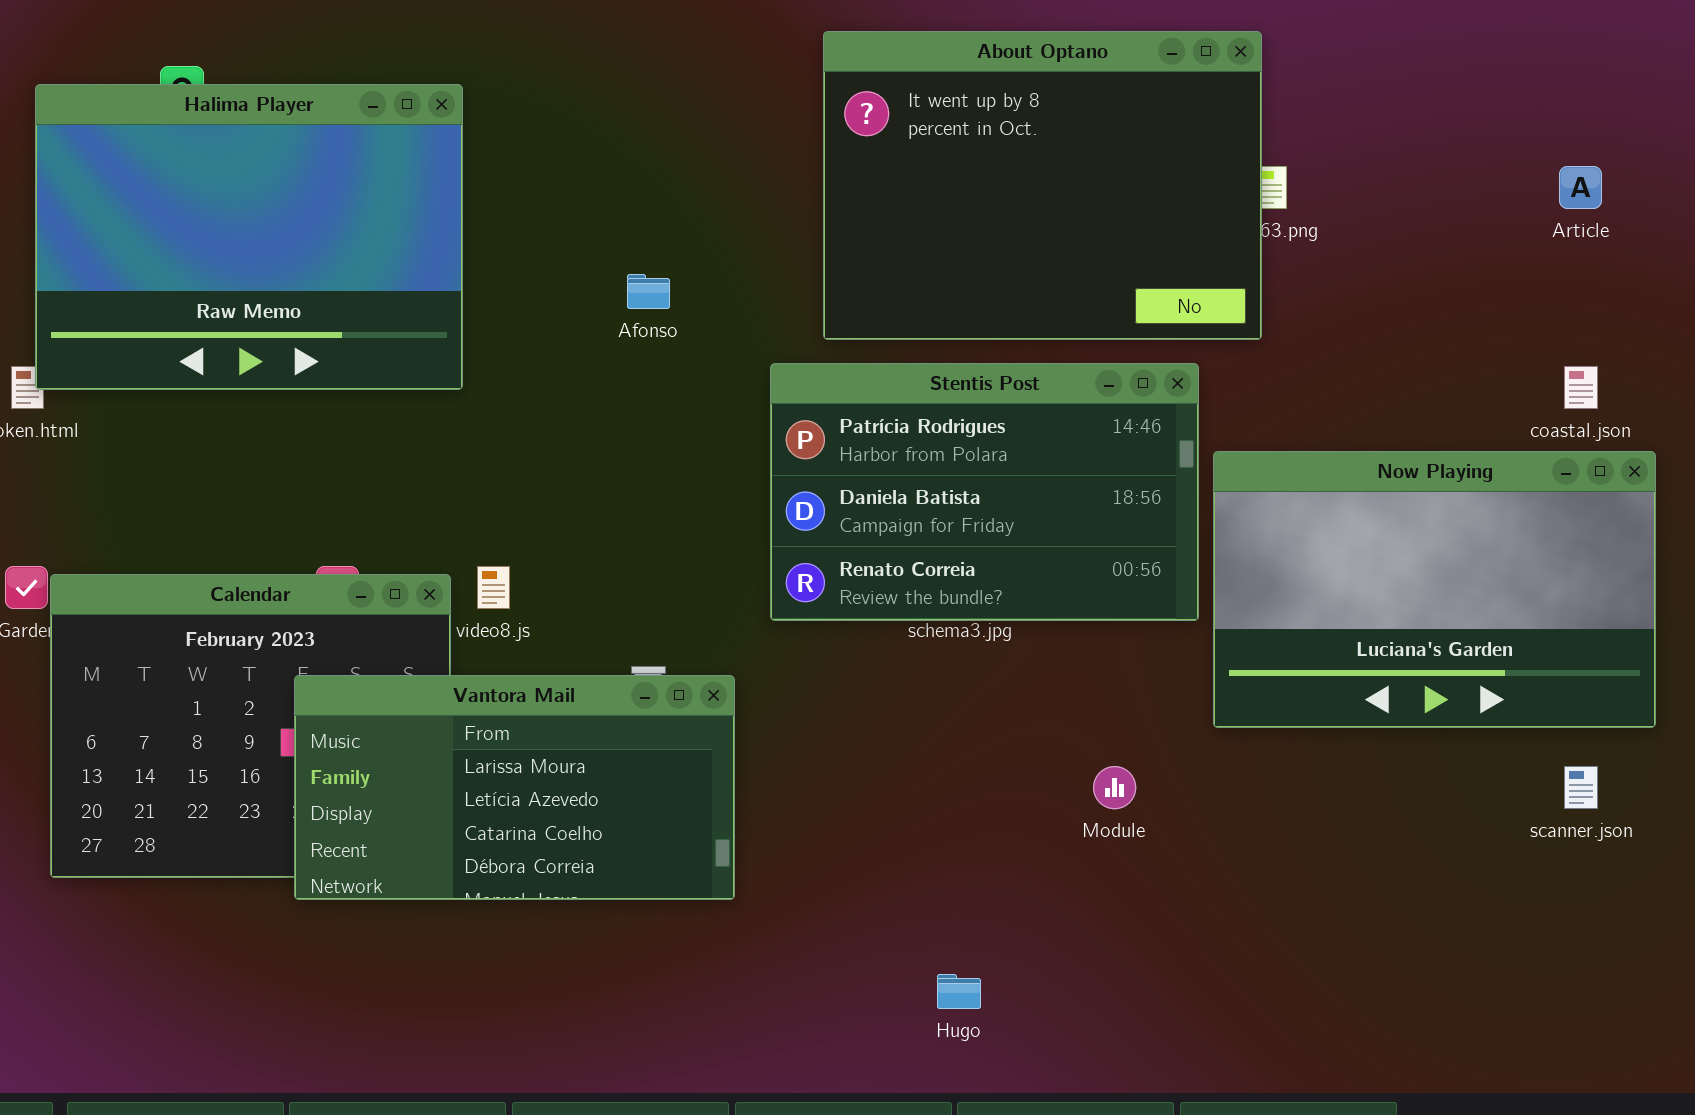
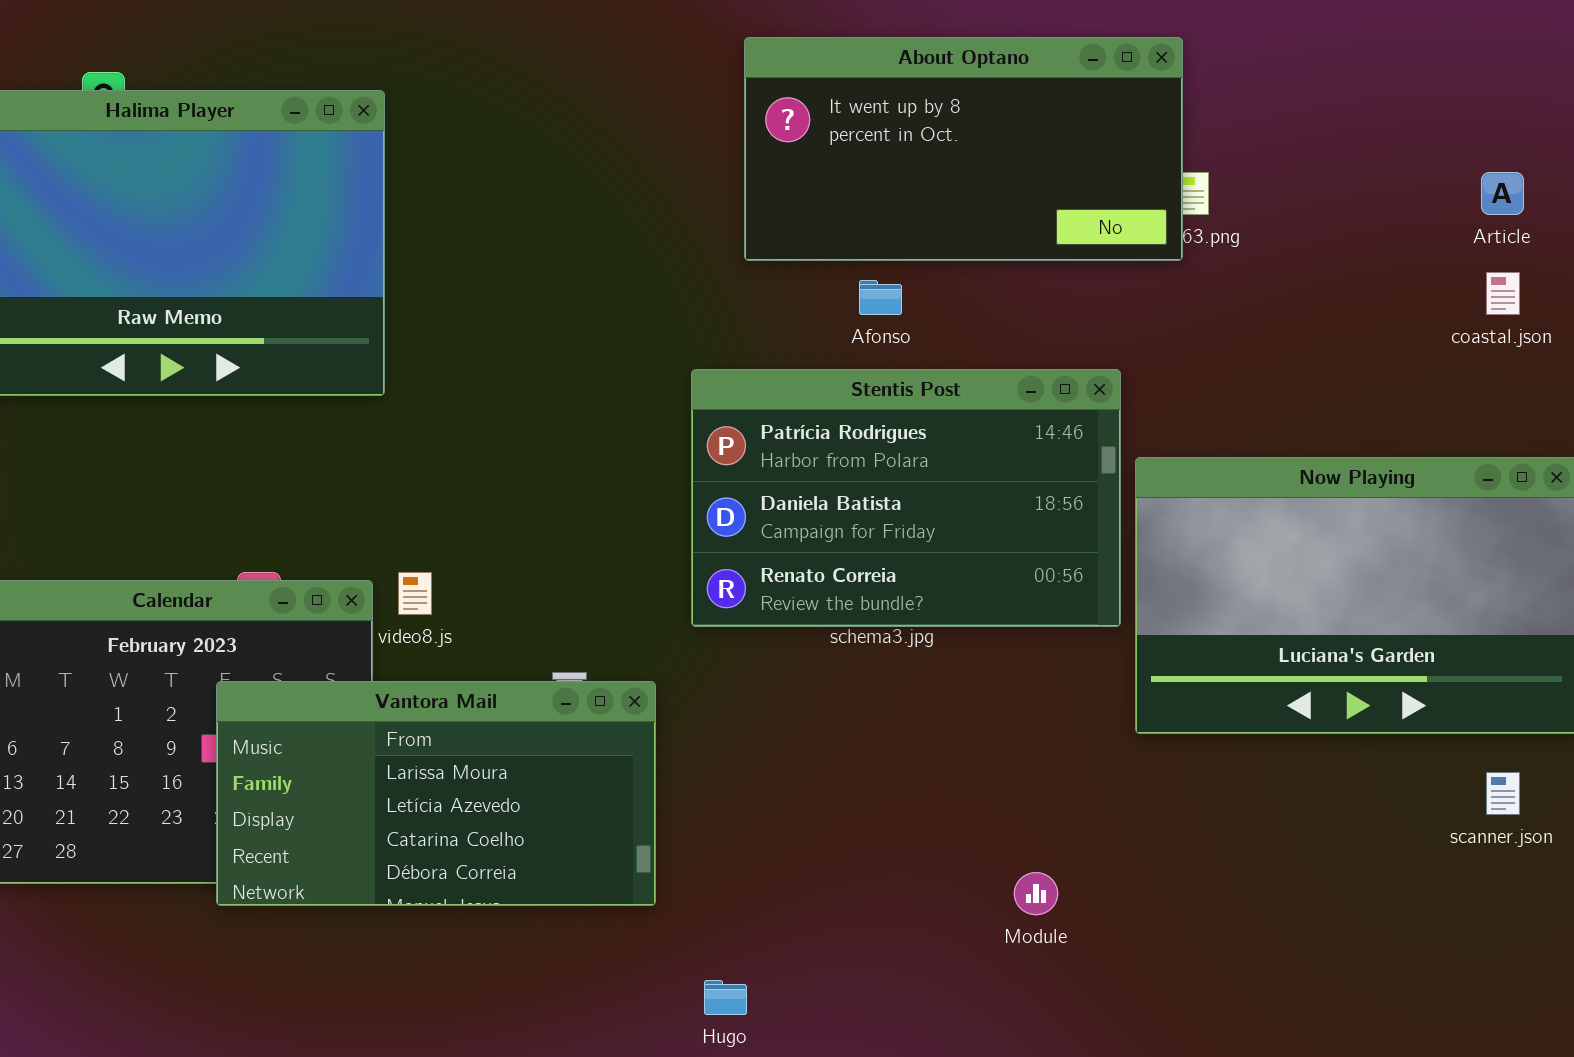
About Optano: [823,31,1262,340] -> [744,37,1183,261], resized
Afonso: [627,274,670,309] -> [859,280,902,315], moved
coastal.json: [1564,366,1598,409] -> [1486,272,1520,315], moved
Module: [1093,766,1136,809] -> [1014,872,1058,915], moved
Hugo: [937,974,981,1009] -> [704,980,747,1015], moved

